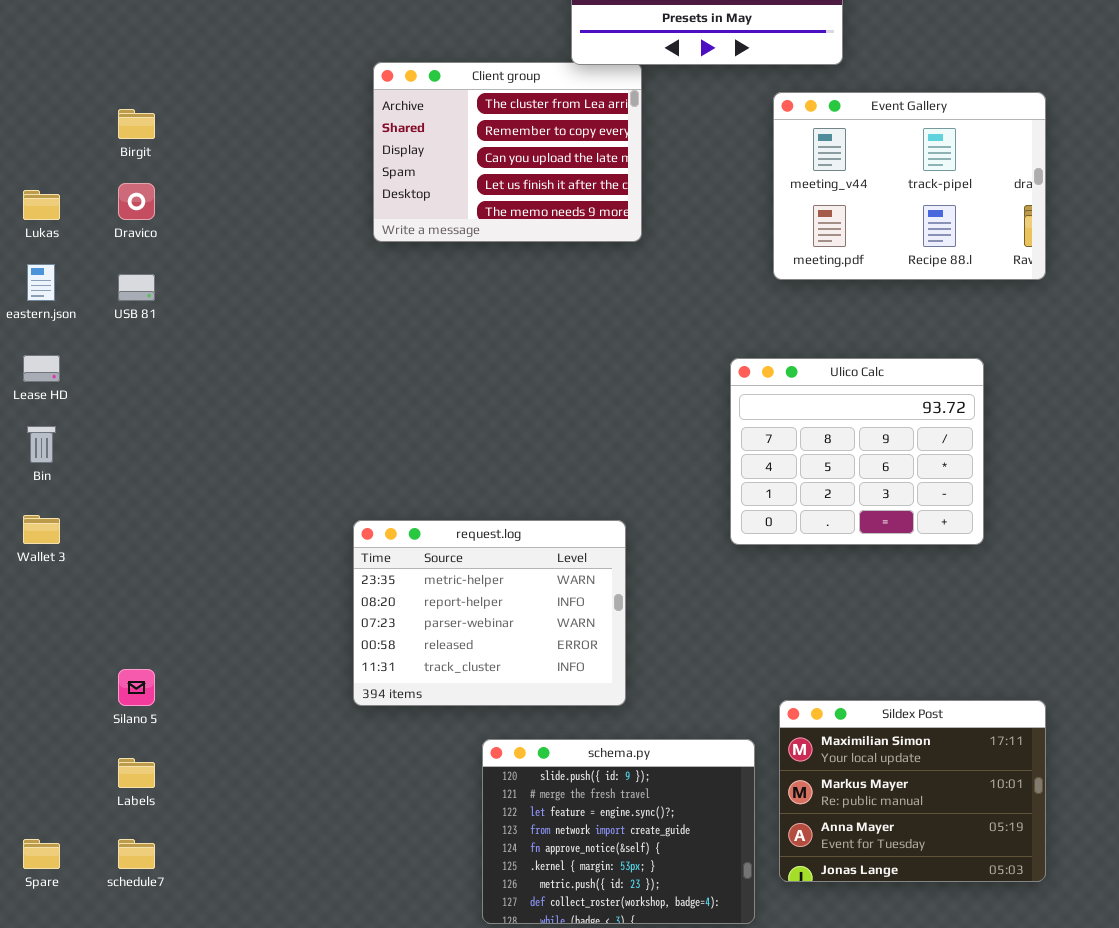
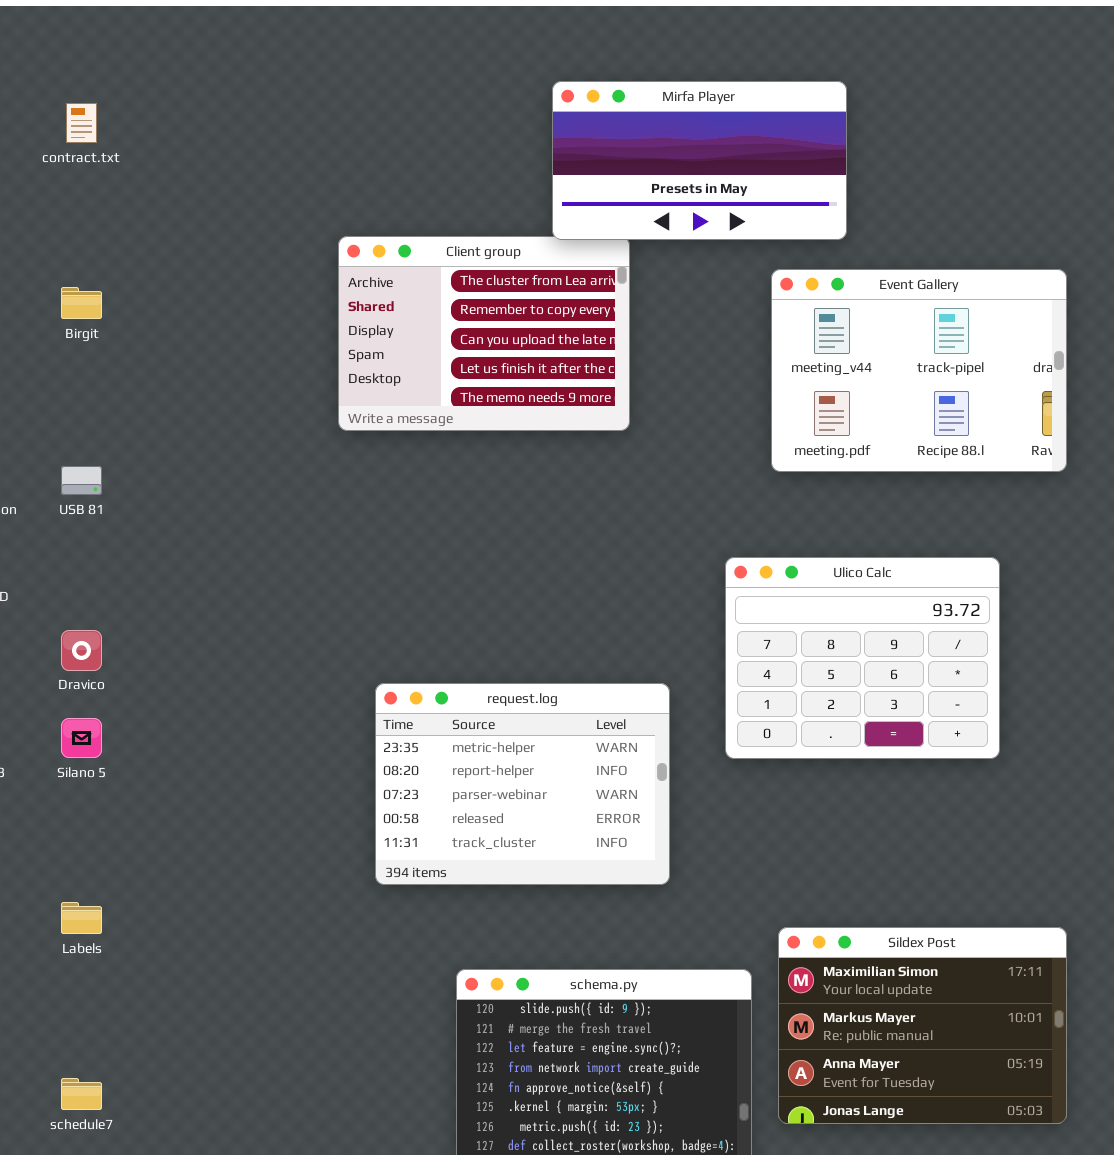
Dravico: [118,183,155,220] -> [61,630,102,671], moved
request.log: [353,520,626,706] -> [375,683,670,885], moved
Silano 5: [118,669,155,706] -> [61,718,102,758], moved
Labels: [118,758,155,788] -> [61,902,102,934], moved

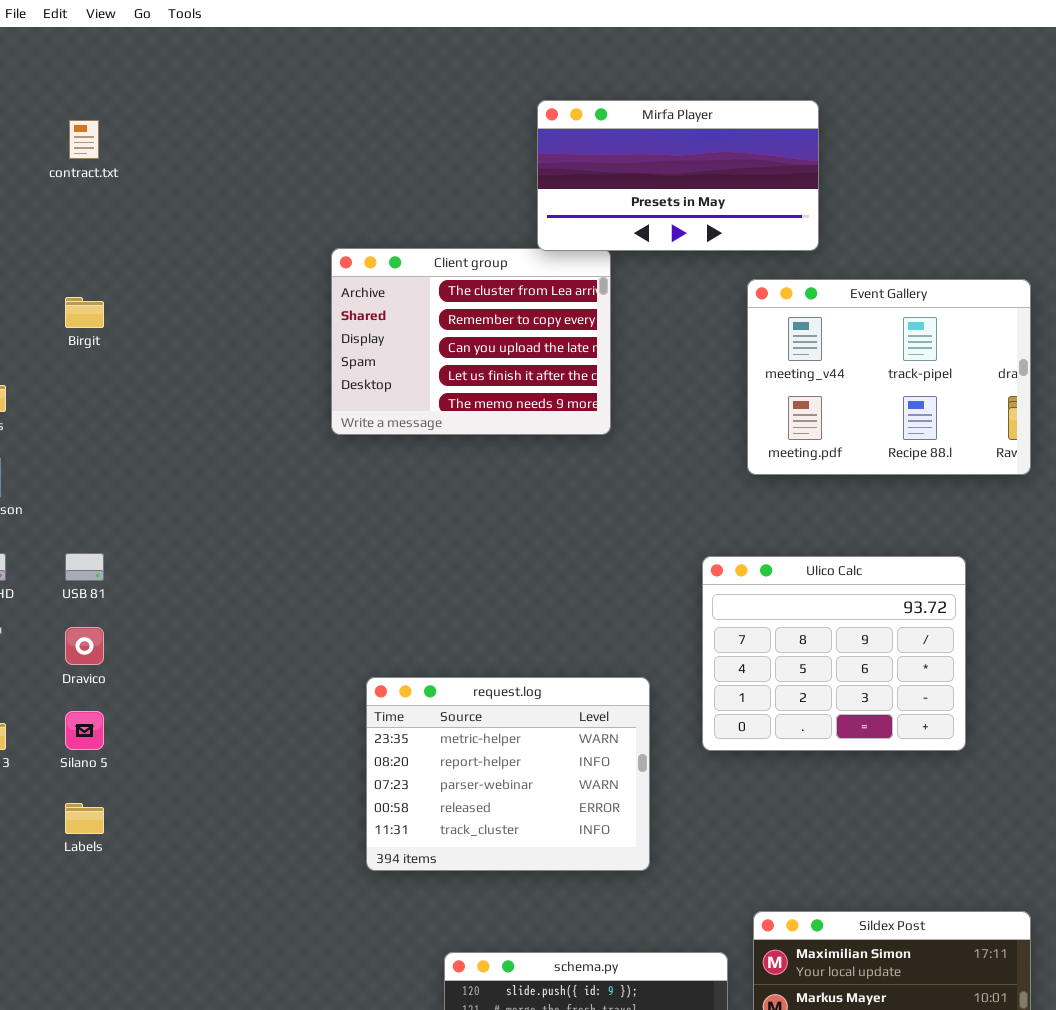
USB 81: [61,466,102,495] -> [65,553,104,581], moved
Labels: [61,902,102,934] -> [65,803,104,834], moved

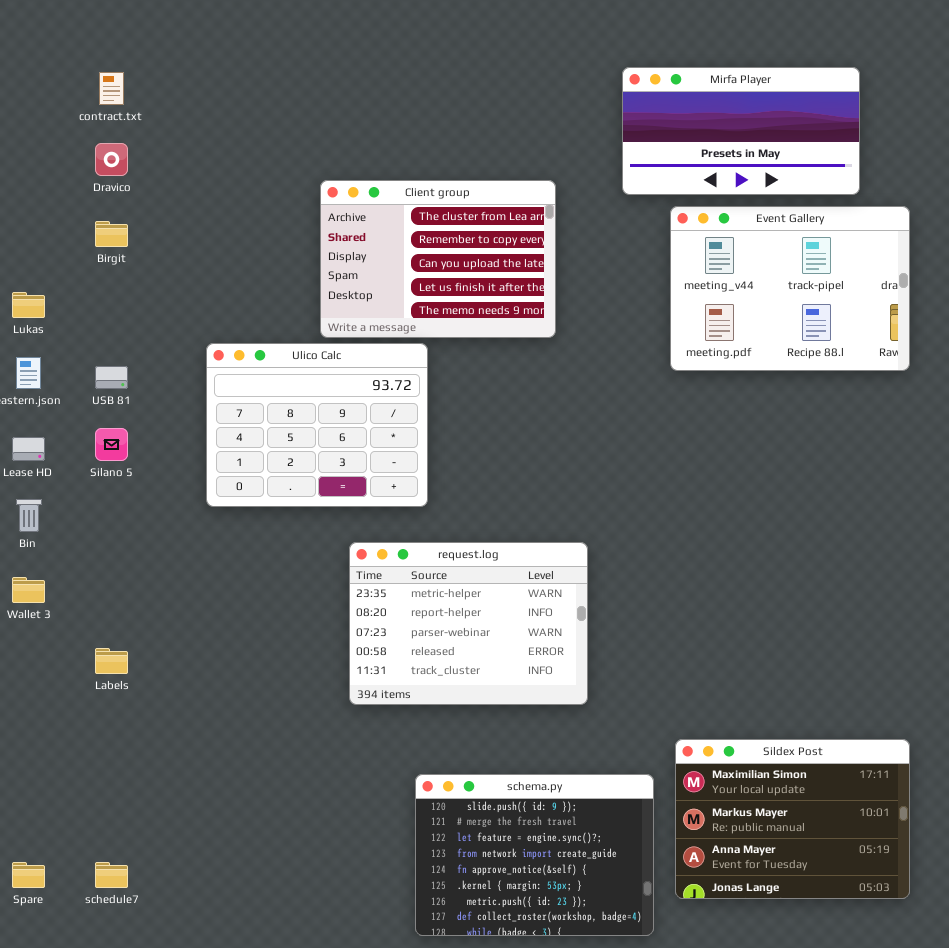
Mirfa Player: [537,100,819,251] -> [622,67,860,195], moved
USB 81: [65,553,104,581] -> [95,366,128,389], moved
Ulico Calc: [702,556,966,751] -> [206,343,428,507], moved
Dravico: [65,627,104,665] -> [95,143,128,176], moved
Silano 5: [65,711,104,750] -> [95,428,128,461], moved

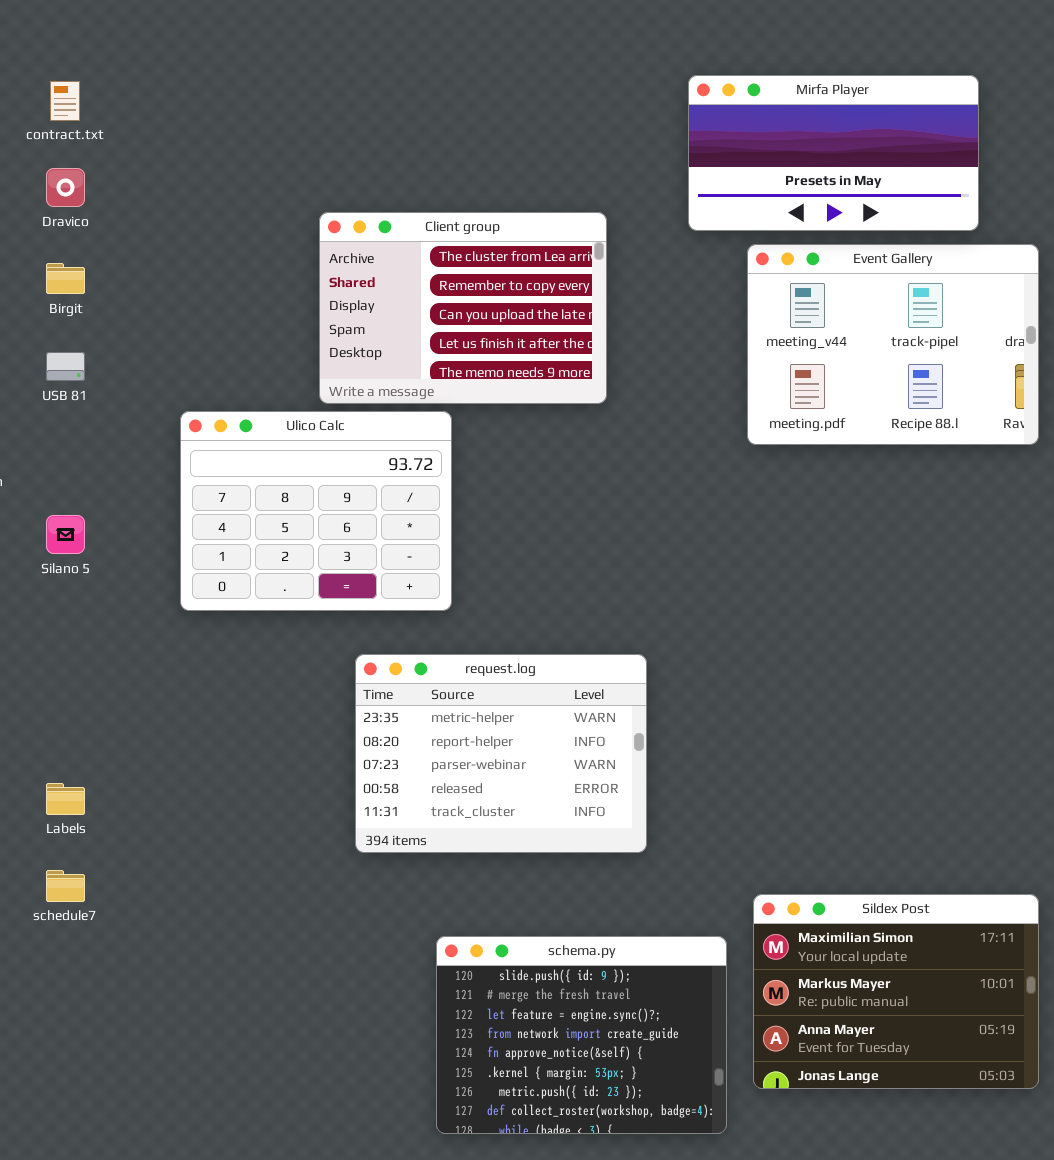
USB 81: [95,366,128,389] -> [46,352,85,381], moved
schedule7: [95,862,128,888] -> [46,870,85,902], moved

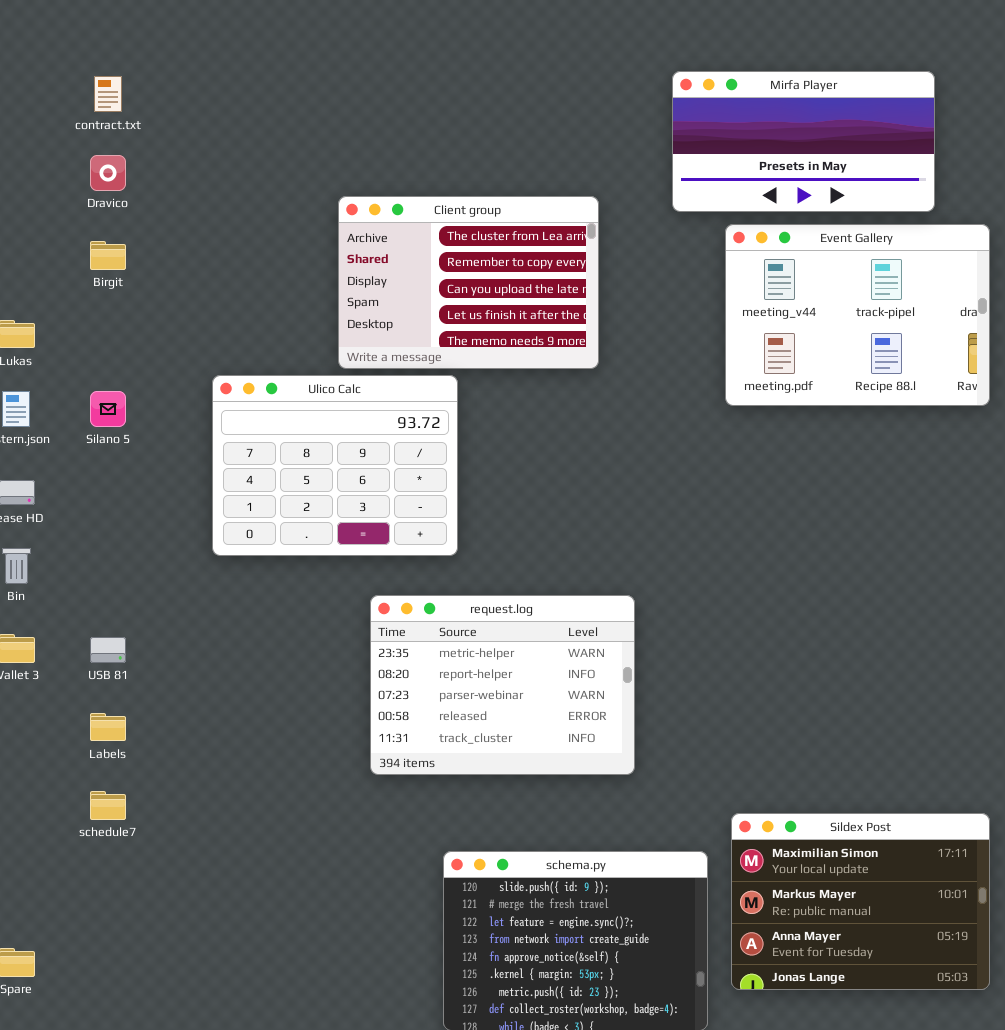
USB 81: [46,352,85,381] -> [90,637,126,663], moved
Silano 5: [46,515,85,554] -> [90,391,126,427], moved

